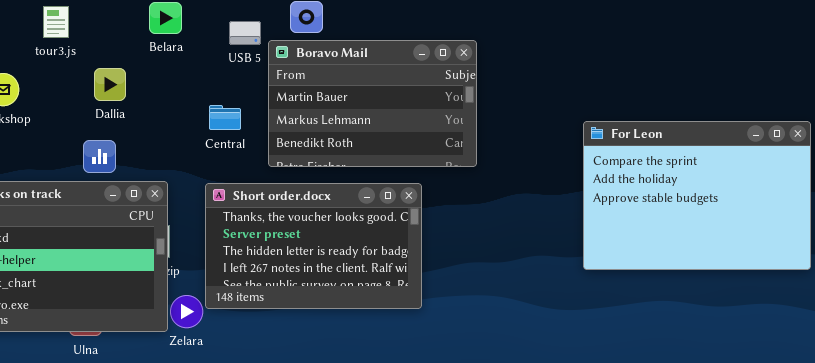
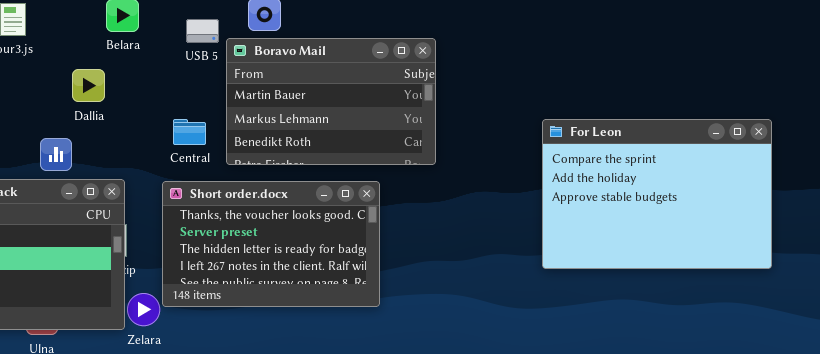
Dallia: [94,68,126,101] -> [72,69,105,102], moved
Central: [209,105,241,130] -> [173,119,206,145], moved

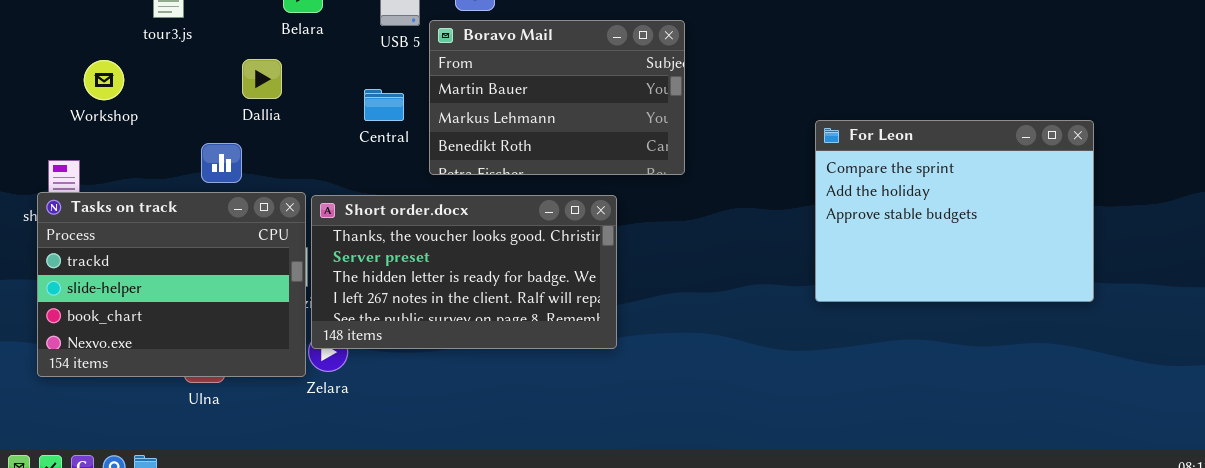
Central: [173,119,206,145] -> [364,89,404,121], moved
Short order.docx: [162,181,380,307] -> [311,195,617,349], resized

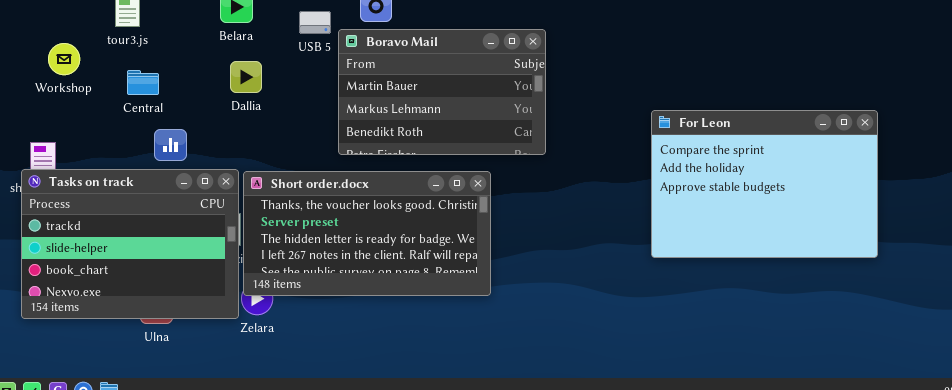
Dallia: [242,59,282,99] -> [230,61,262,93], moved
Workshop: [84,60,124,100] -> [48,43,80,75], moved
Central: [364,89,404,121] -> [127,70,159,95], moved

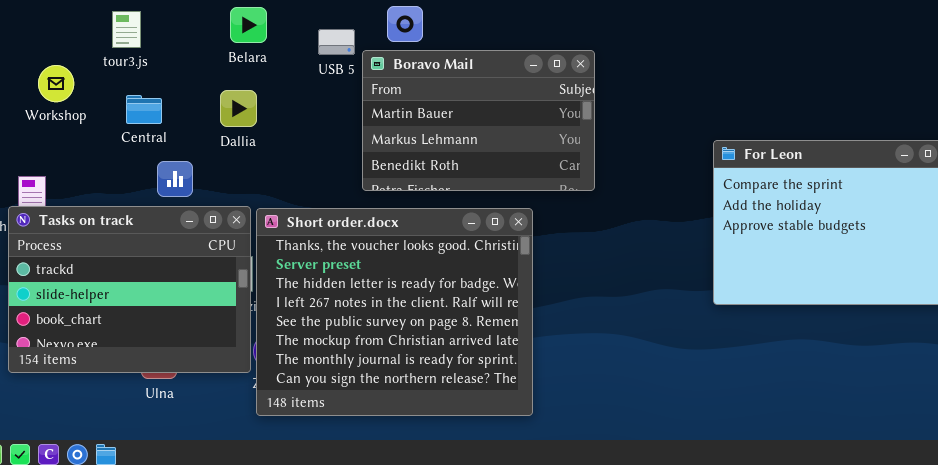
Dallia: [230,61,262,93] -> [220,90,257,127], moved
Short order.docx: [243,171,491,296] -> [256,208,533,416], resized

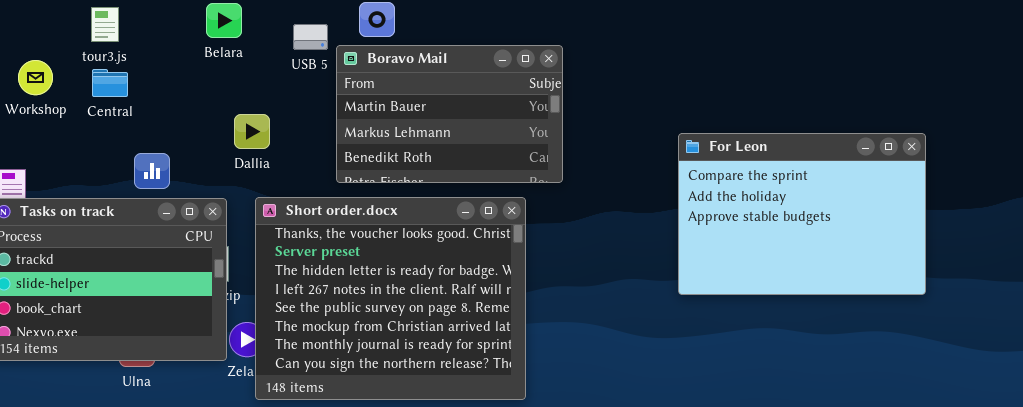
Dallia: [220,90,257,127] -> [234,114,270,149], moved
Central: [126,95,162,124] -> [92,69,128,97], moved
Short order.docx: [256,208,533,416] -> [255,197,526,400], moved

